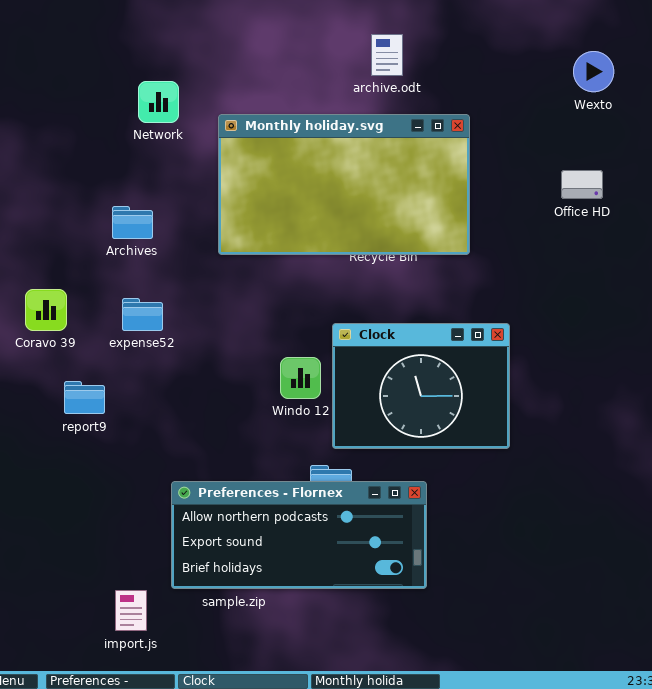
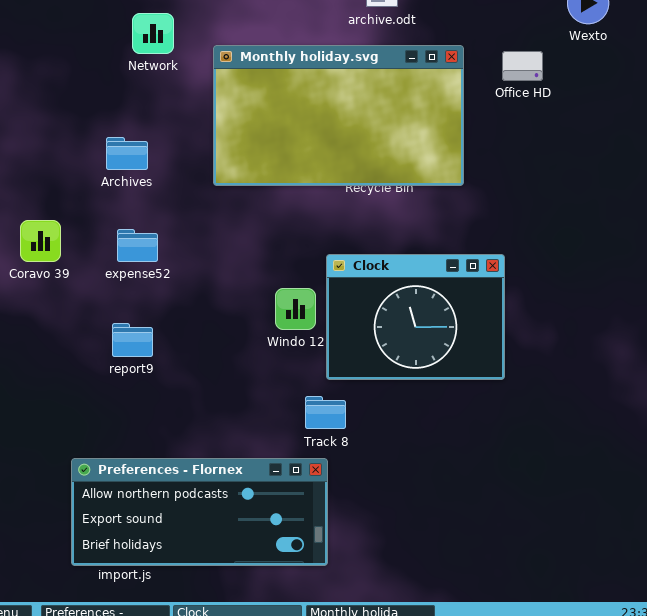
Office HD: [561,170,603,199] -> [502,51,543,81], moved
report9: [64,381,105,414] -> [112,323,153,357], moved
Preferences - Flornex: [171,481,427,589] -> [71,458,328,566], moved

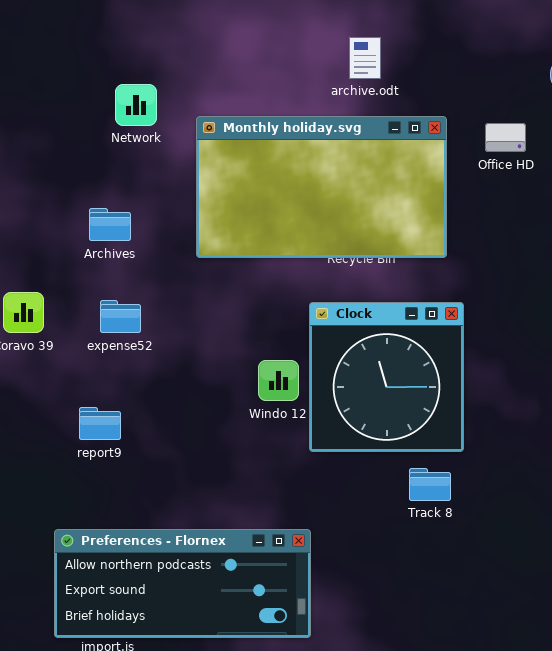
Clock: [326,254,505,380] -> [309,302,464,452], resized
report9: [112,323,153,357] -> [79,407,121,440], moved
Track 8: [305,396,346,429] -> [409,468,451,501], moved

